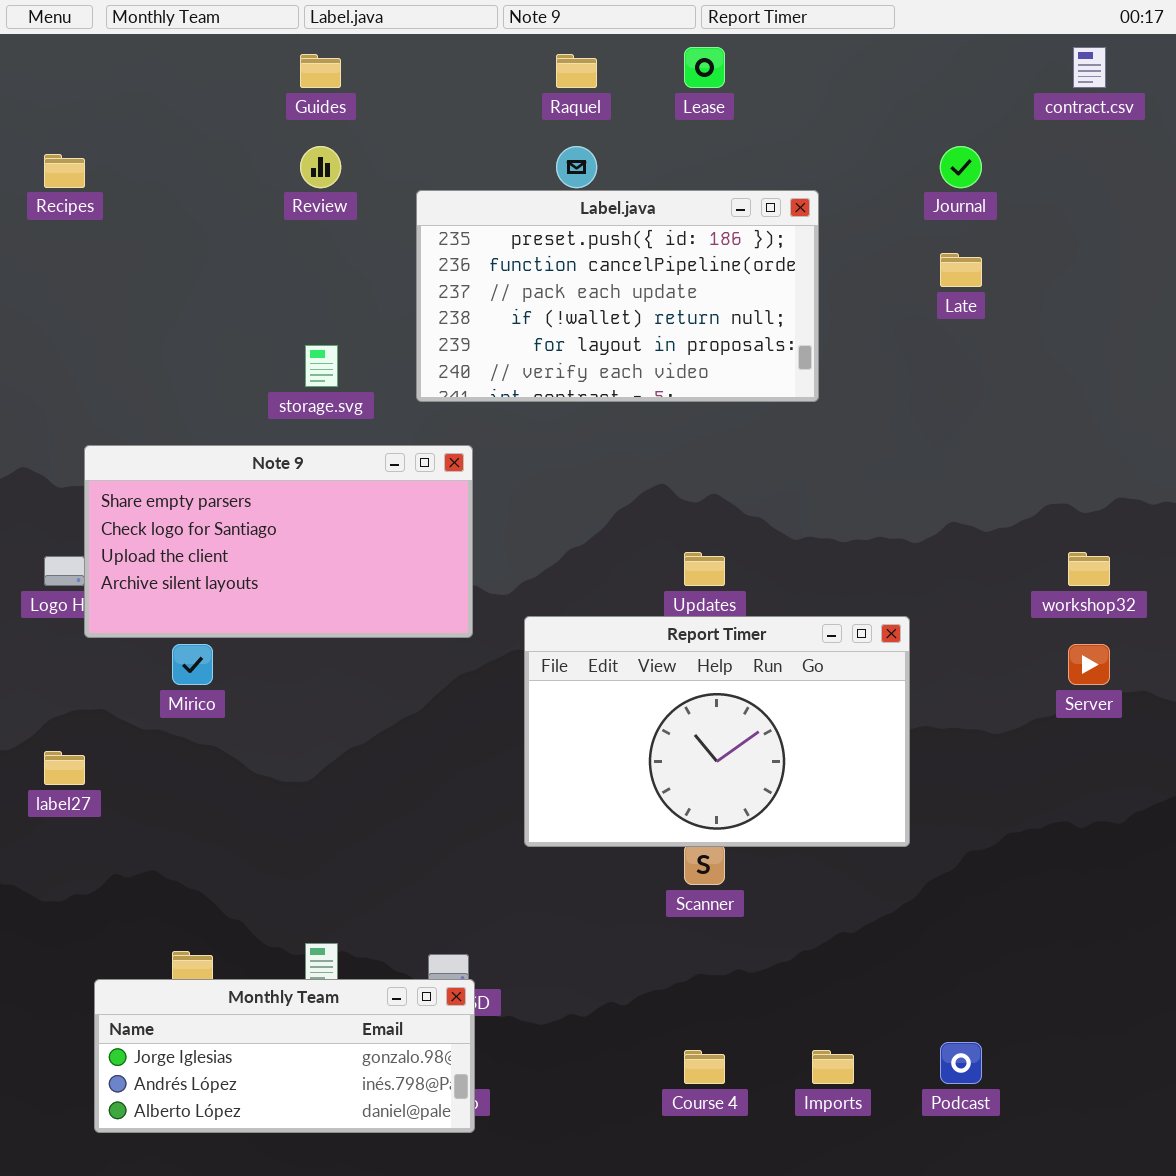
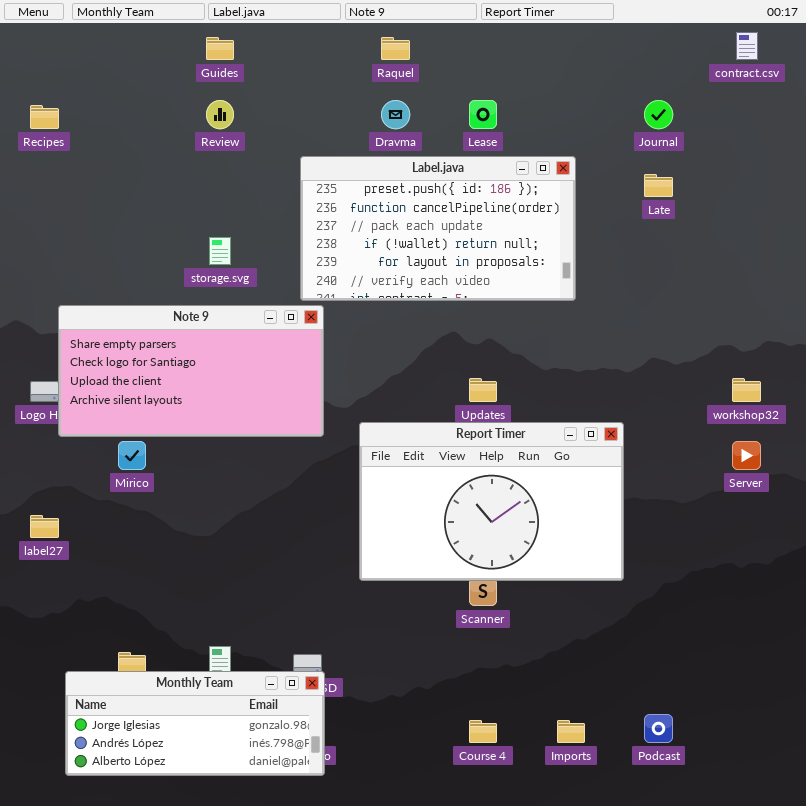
Lease: [684,47,725,88] -> [469,100,497,129], moved
Label.java: [416,190,819,402] -> [300,156,576,301], moved

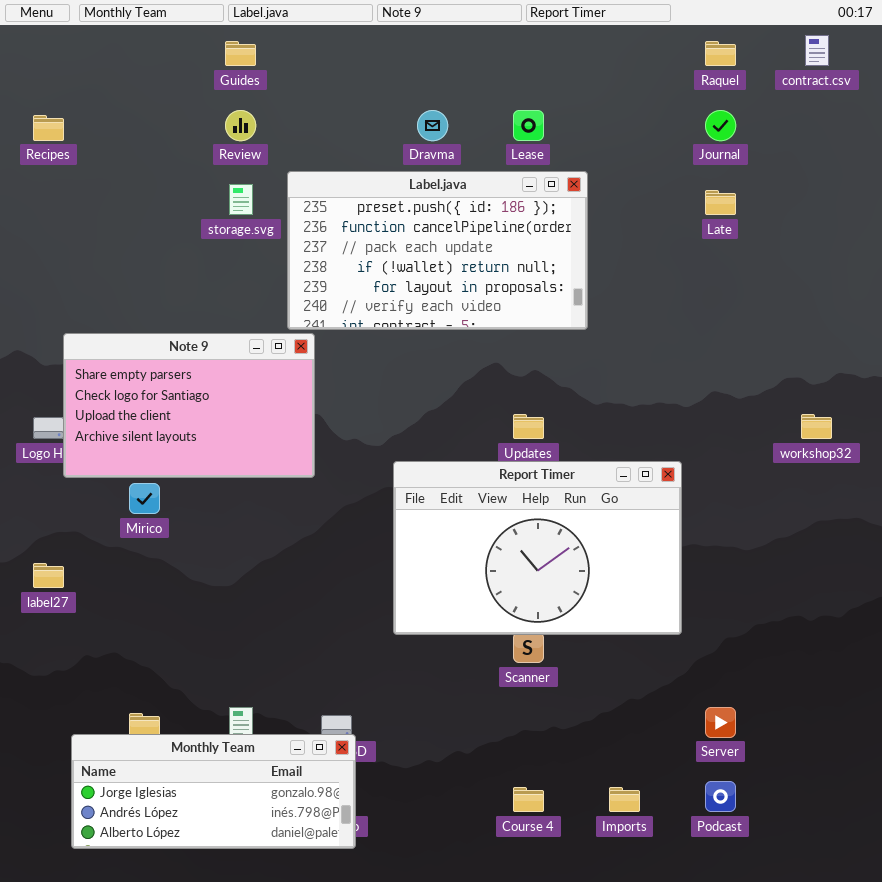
Raquel: [381,37,410,60] -> [705,41,736,66], moved
Label.java: [300,156,576,301] -> [287,171,588,330], moved
storage.svg: [209,237,231,265] -> [229,184,253,215], moved
Note 9: [58,305,324,437] -> [63,333,315,478], resized
Server: [732,441,761,470] -> [705,707,736,738], moved

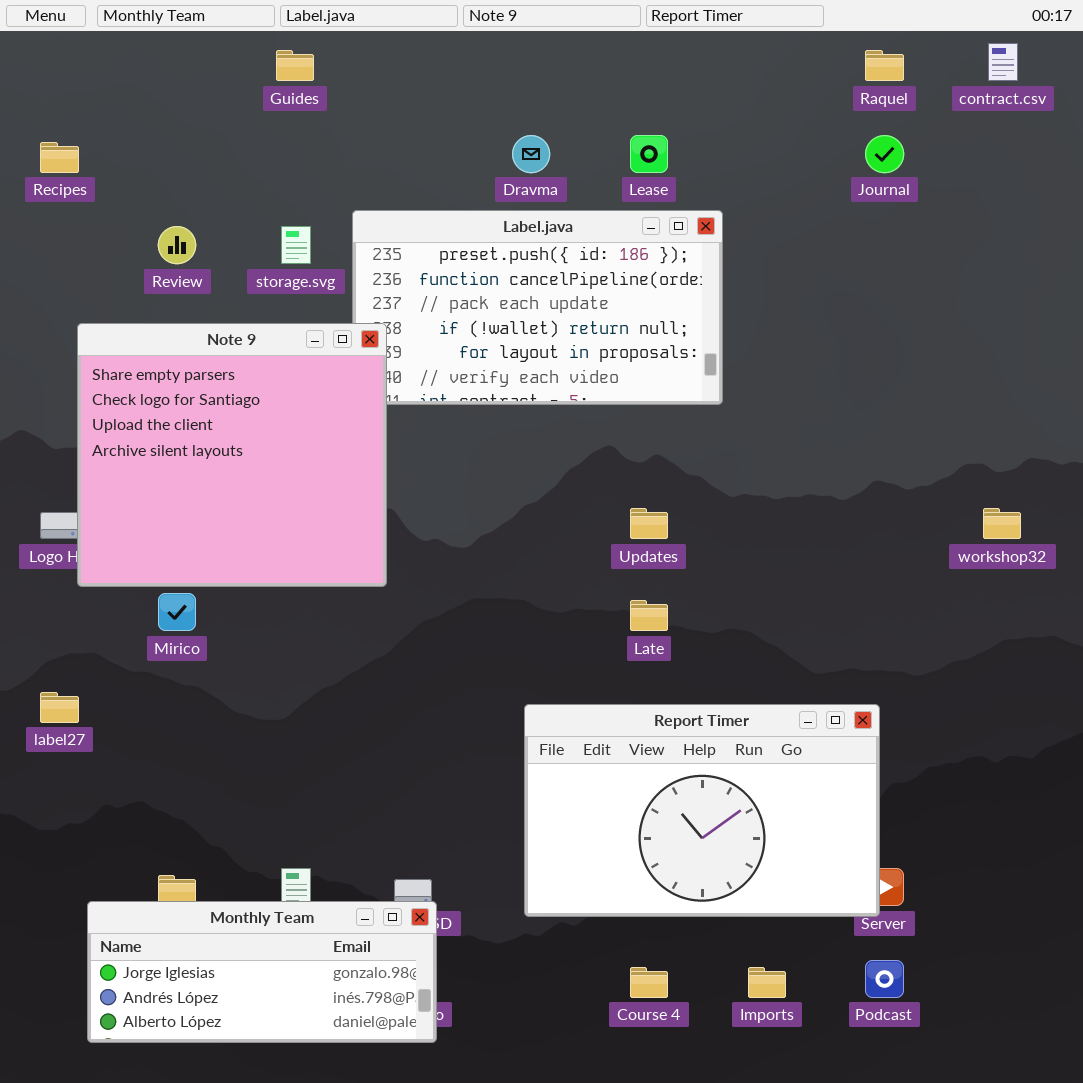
Review: [225,110,256,141] -> [158,226,196,264], moved
Late: [705,190,736,215] -> [630,600,668,631], moved
Note 9: [63,333,315,478] -> [77,323,387,587], resized
Report Timer: [393,461,682,635] -> [524,704,880,917], moved

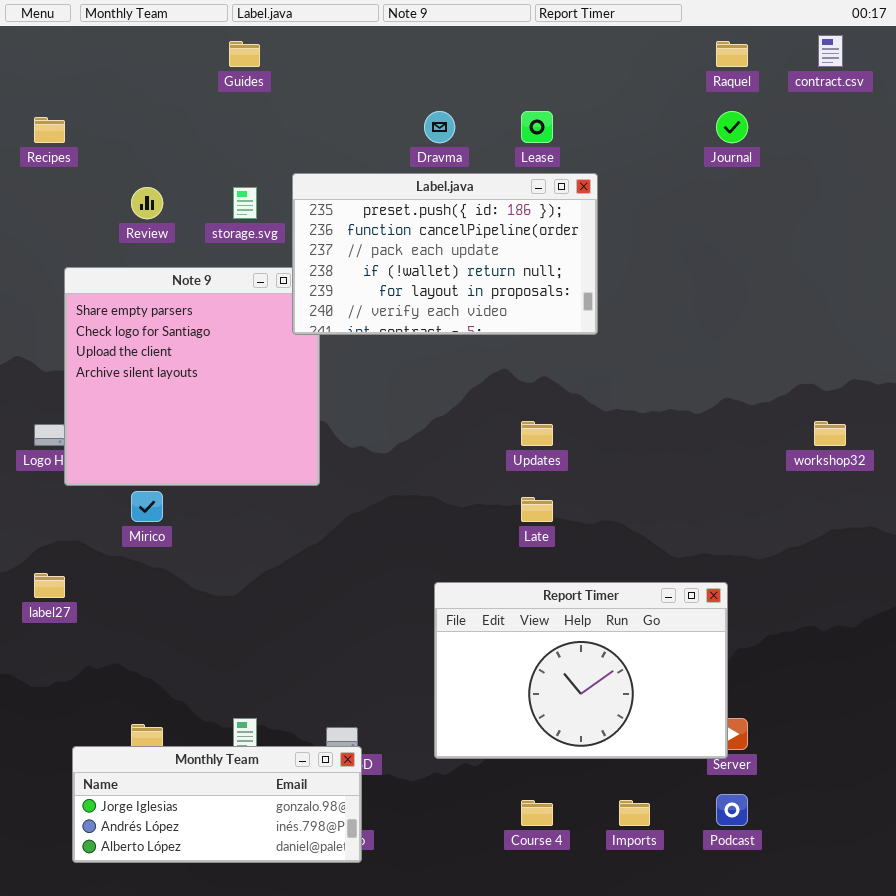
Label.java: [352,210,723,405] -> [292,173,598,335], raised

